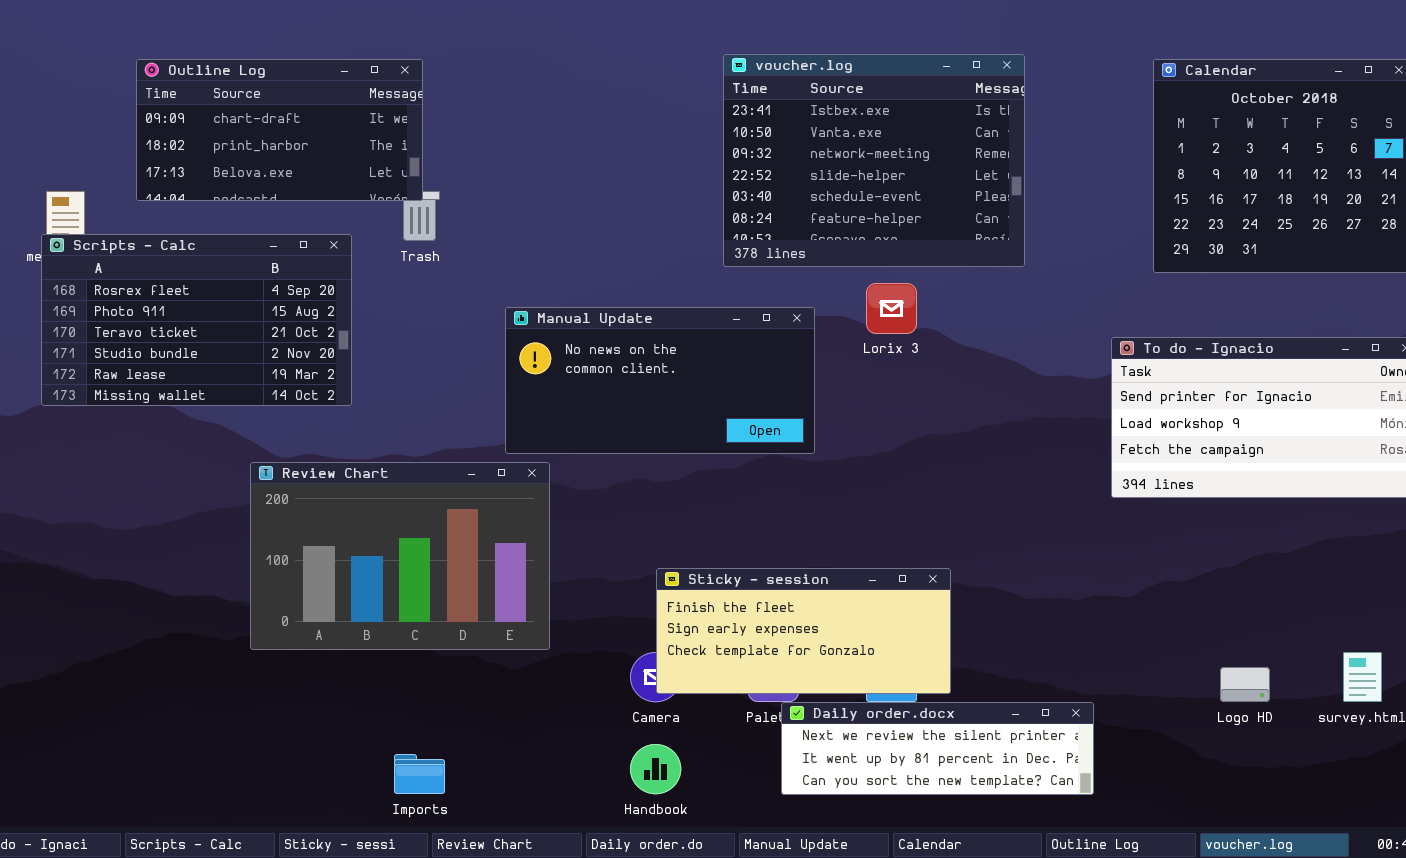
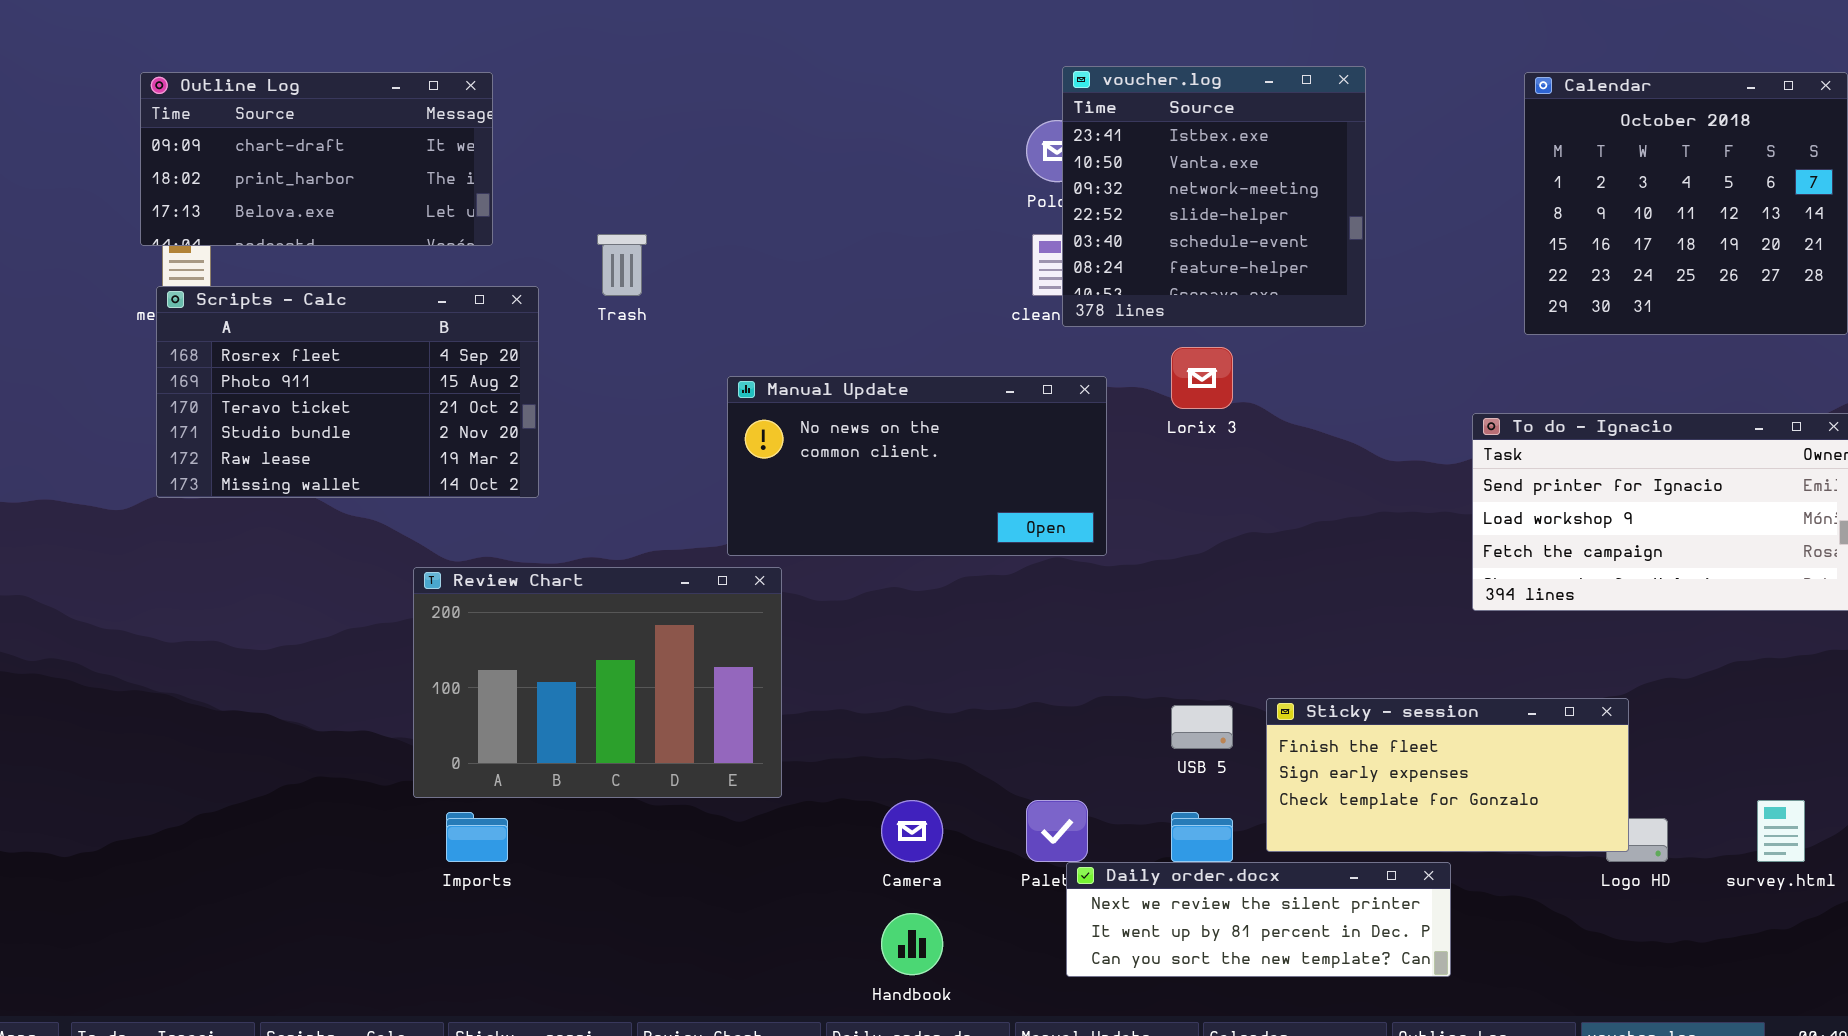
voucher.log: [723,54,1025,267] -> [1062,66,1366,327], resized
Outline Log: [136,59,423,201] -> [140,72,493,246], moved
Sticky - session: [656,568,951,694] -> [1266,698,1629,852], moved
Imports: [394,754,445,794] -> [446,812,508,862], moved

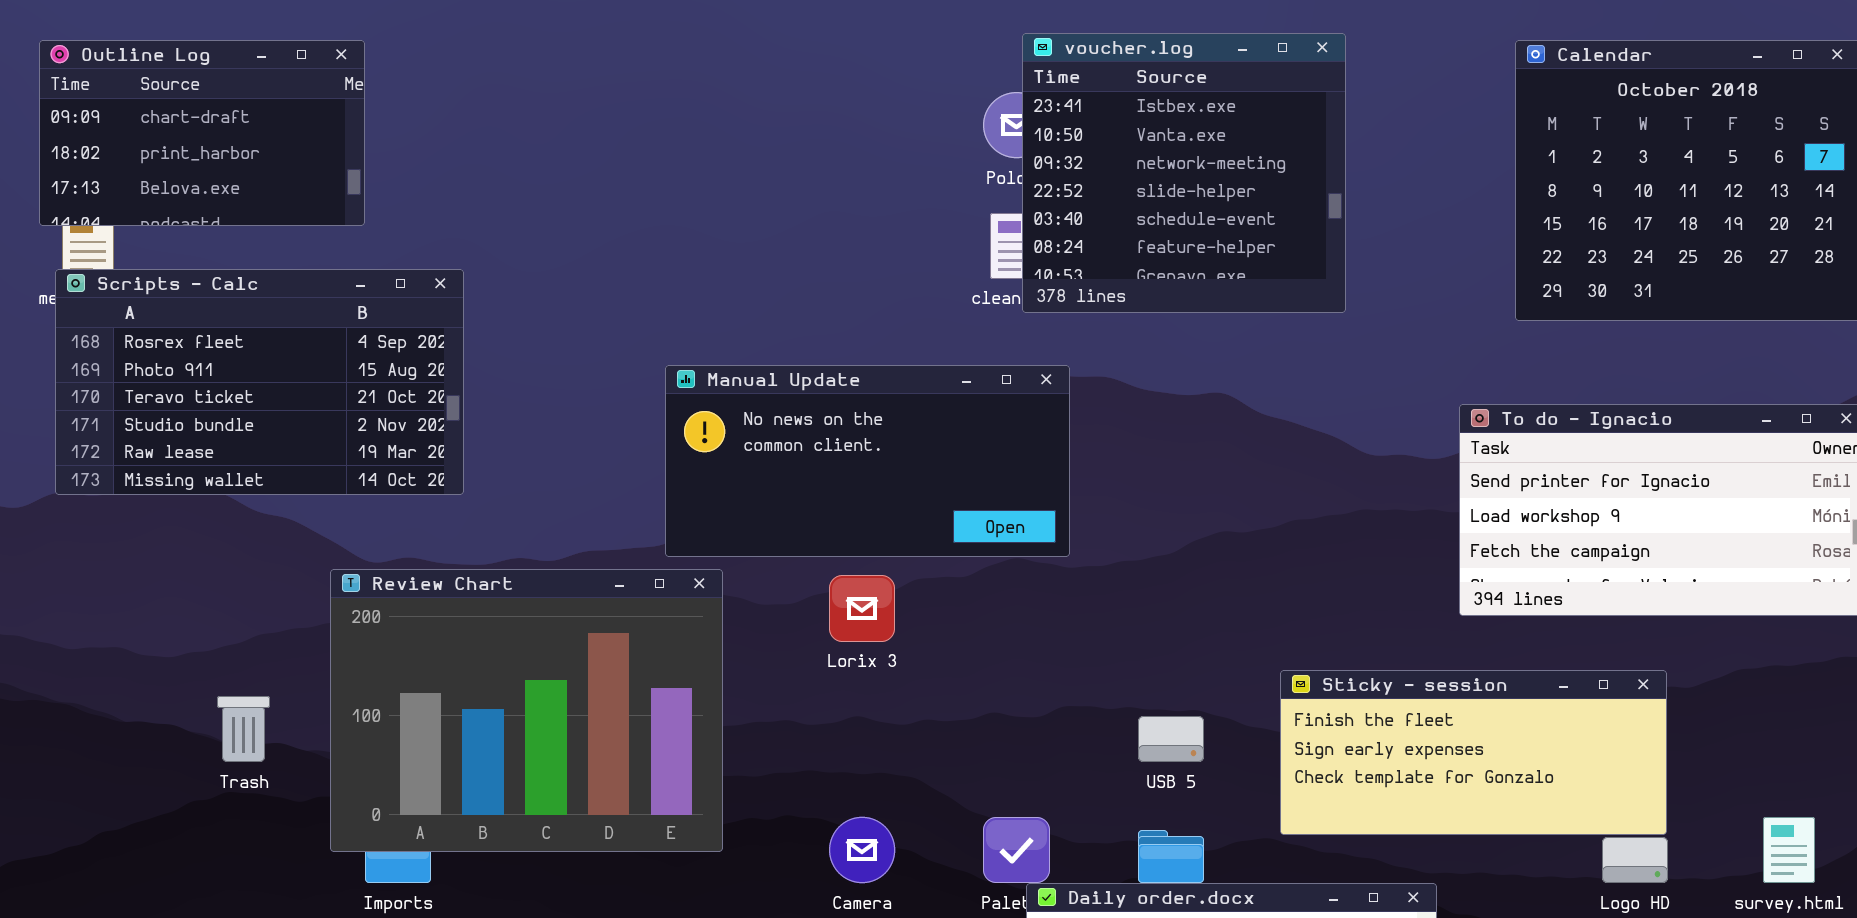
Outline Log: [140,72,493,246] -> [39,40,365,226], resized
Trash: [597,234,647,296] -> [217,696,270,762], moved
Lorix 3: [1171,347,1233,409] -> [829,575,895,642], moved
Review Chart: [413,567,782,798] -> [330,569,723,852], resized
Sticky - session: [1266,698,1629,852] -> [1280,670,1667,835], moved

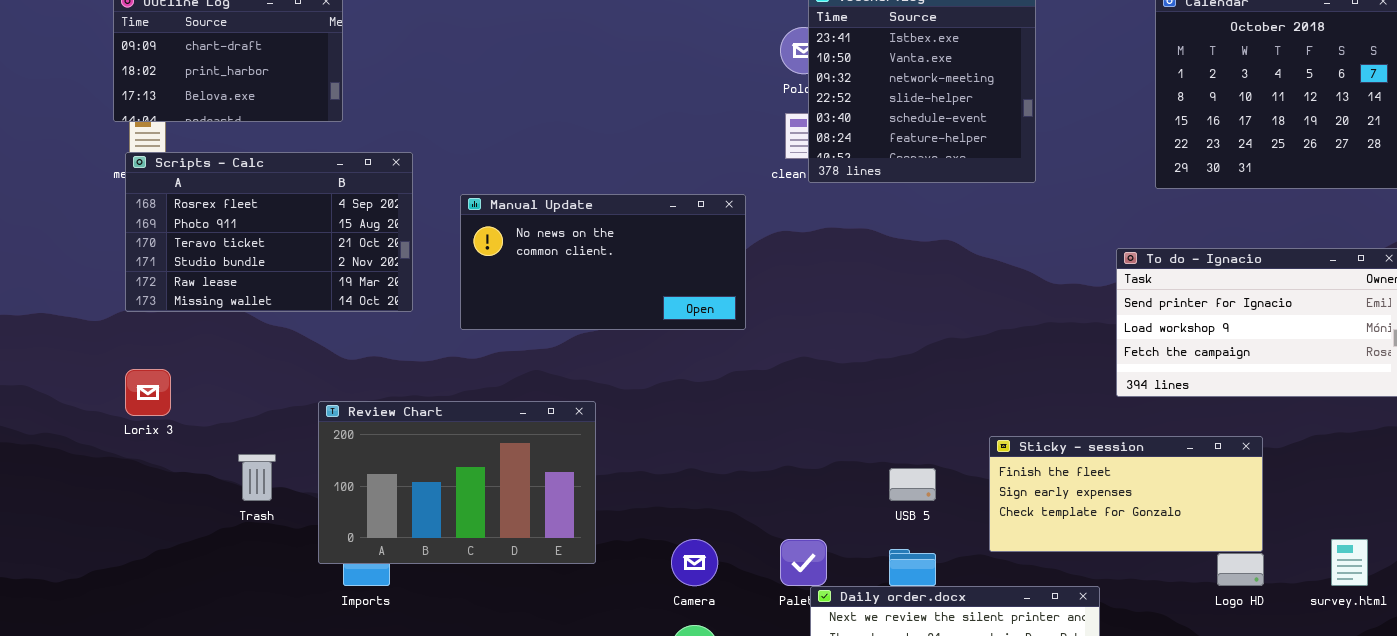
Manual Update: [665,365,1070,557] -> [460,194,746,330], moved
Review Chart: [330,569,723,852] -> [318,401,596,564], resized
Lorix 3: [829,575,895,642] -> [125,369,171,416], moved

